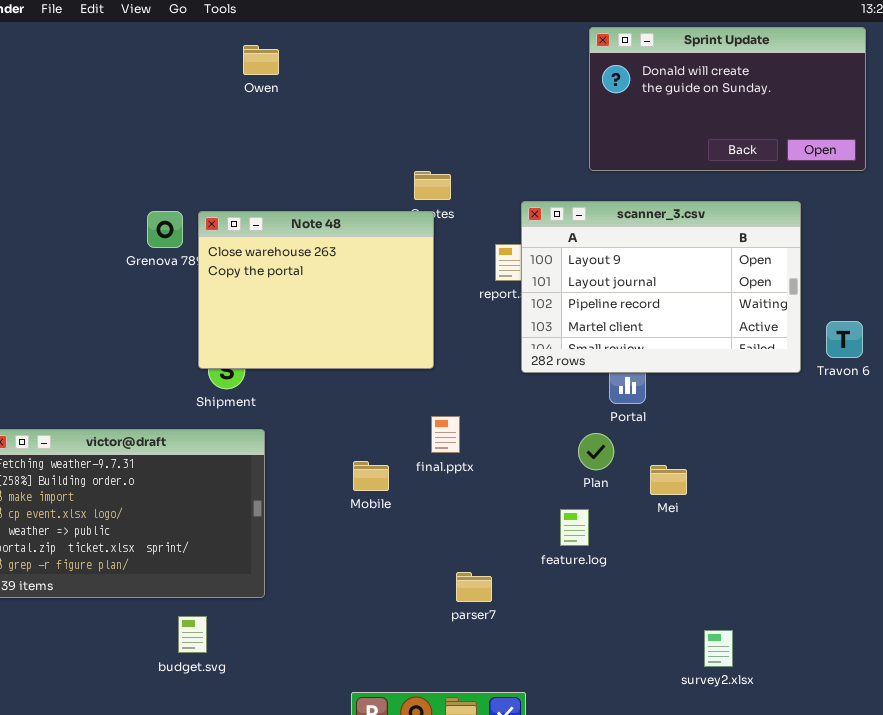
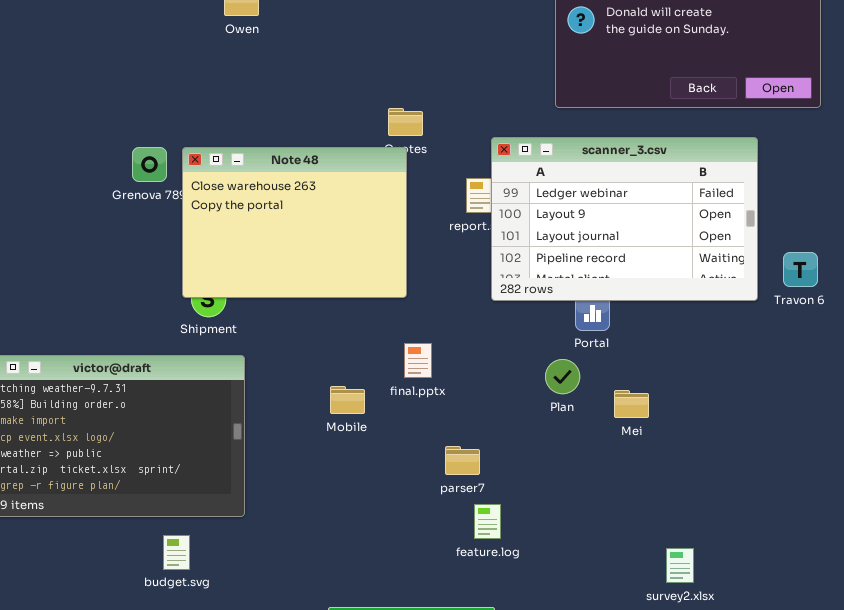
scanner_3.csv: [521,201,801,373] -> [491,137,758,301], scrolled up 1 row
feature.log: [560,509,589,546] -> [474,504,501,539], moved
parser7: [456,572,492,602] -> [445,446,480,475], moved

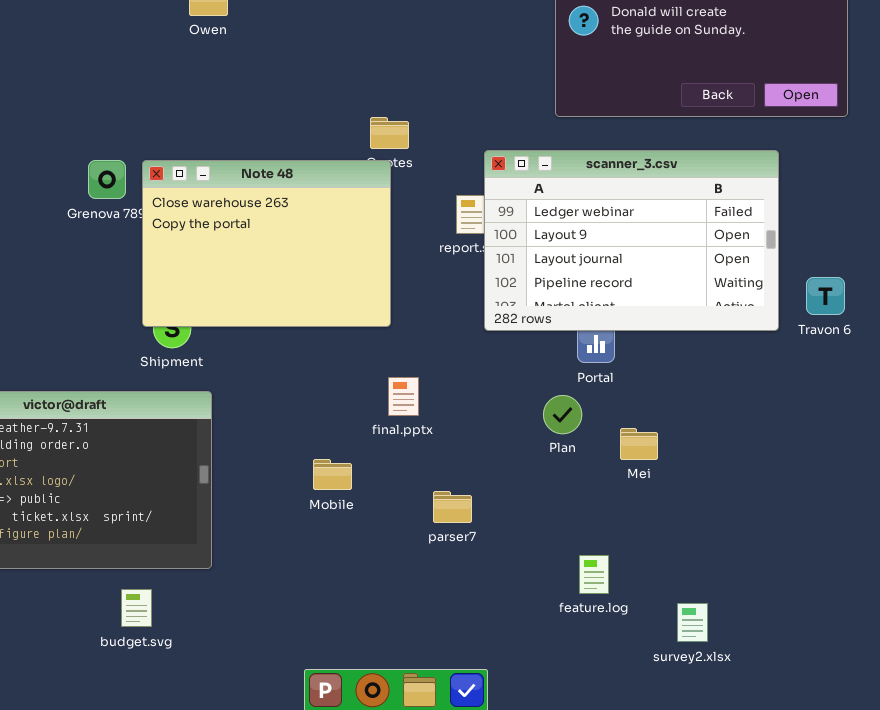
Mobile: [330,386,365,414] -> [313,459,352,490], moved
feature.log: [474,504,501,539] -> [579,555,609,594], moved

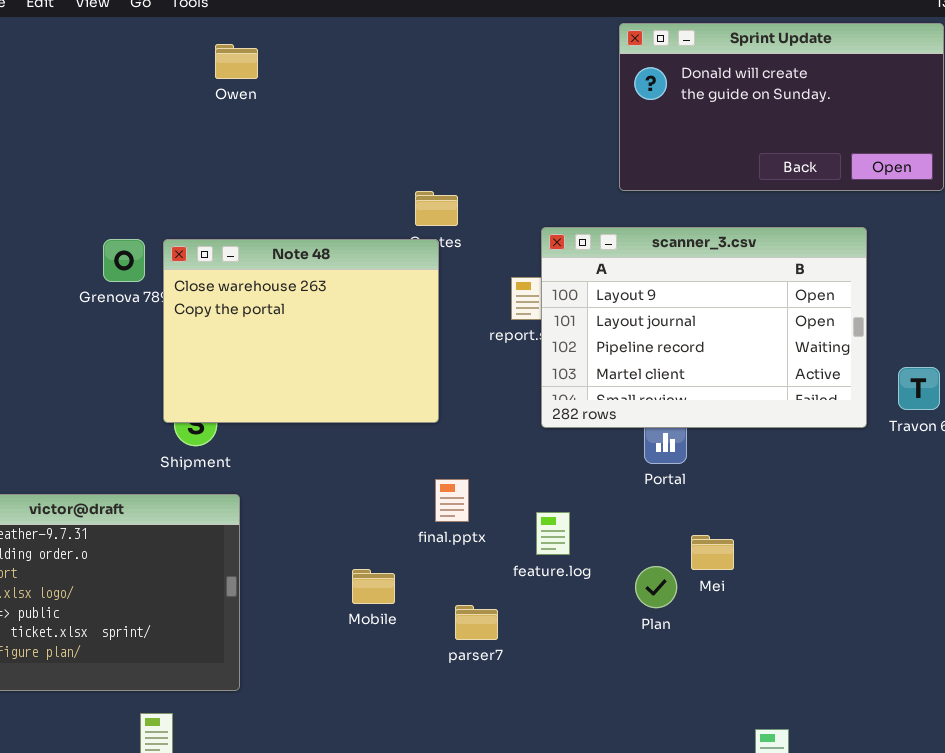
scanner_3.csv: [484,150,779,331] -> [541,227,867,428], scrolled down 1 row
Plan: [543,395,582,434] -> [635,566,677,608], moved
parser7: [433,491,472,523] -> [455,605,498,640], moved
feature.log: [579,555,609,594] -> [536,512,570,555], moved

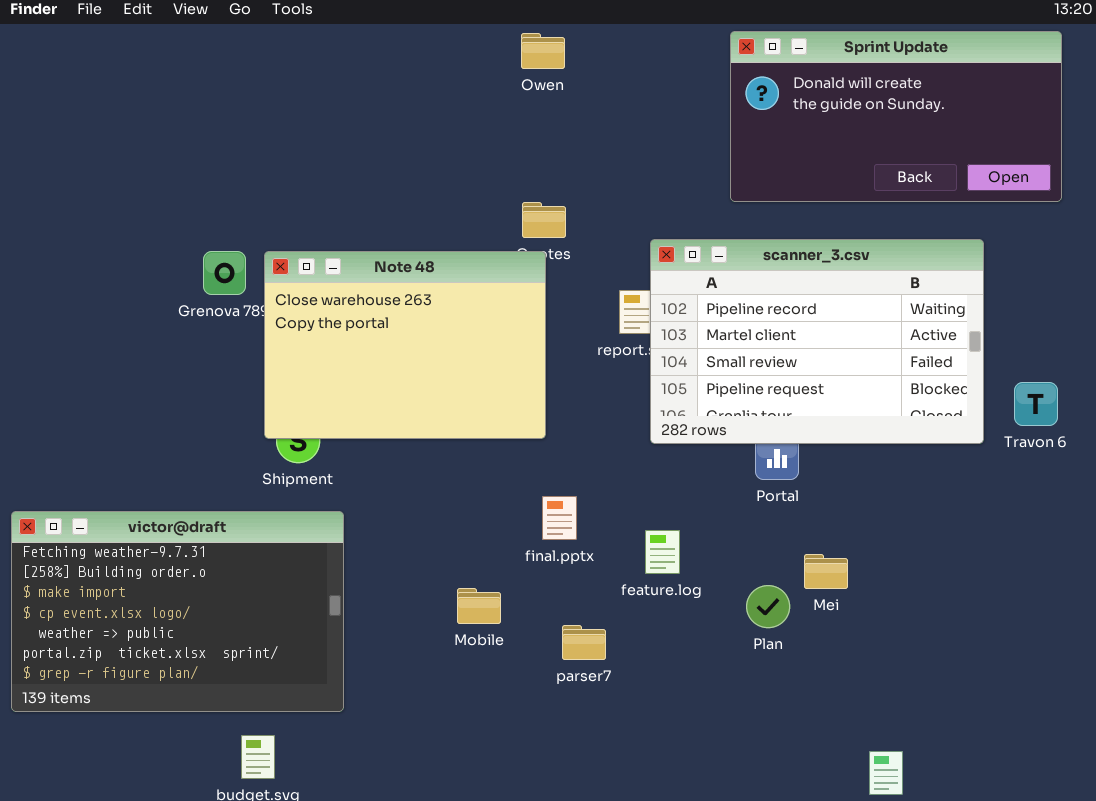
Owen: [215,44,258,79] -> [521,33,565,69], moved
scanner_3.csv: [541,227,867,428] -> [650,239,984,444], scrolled down 2 rows

